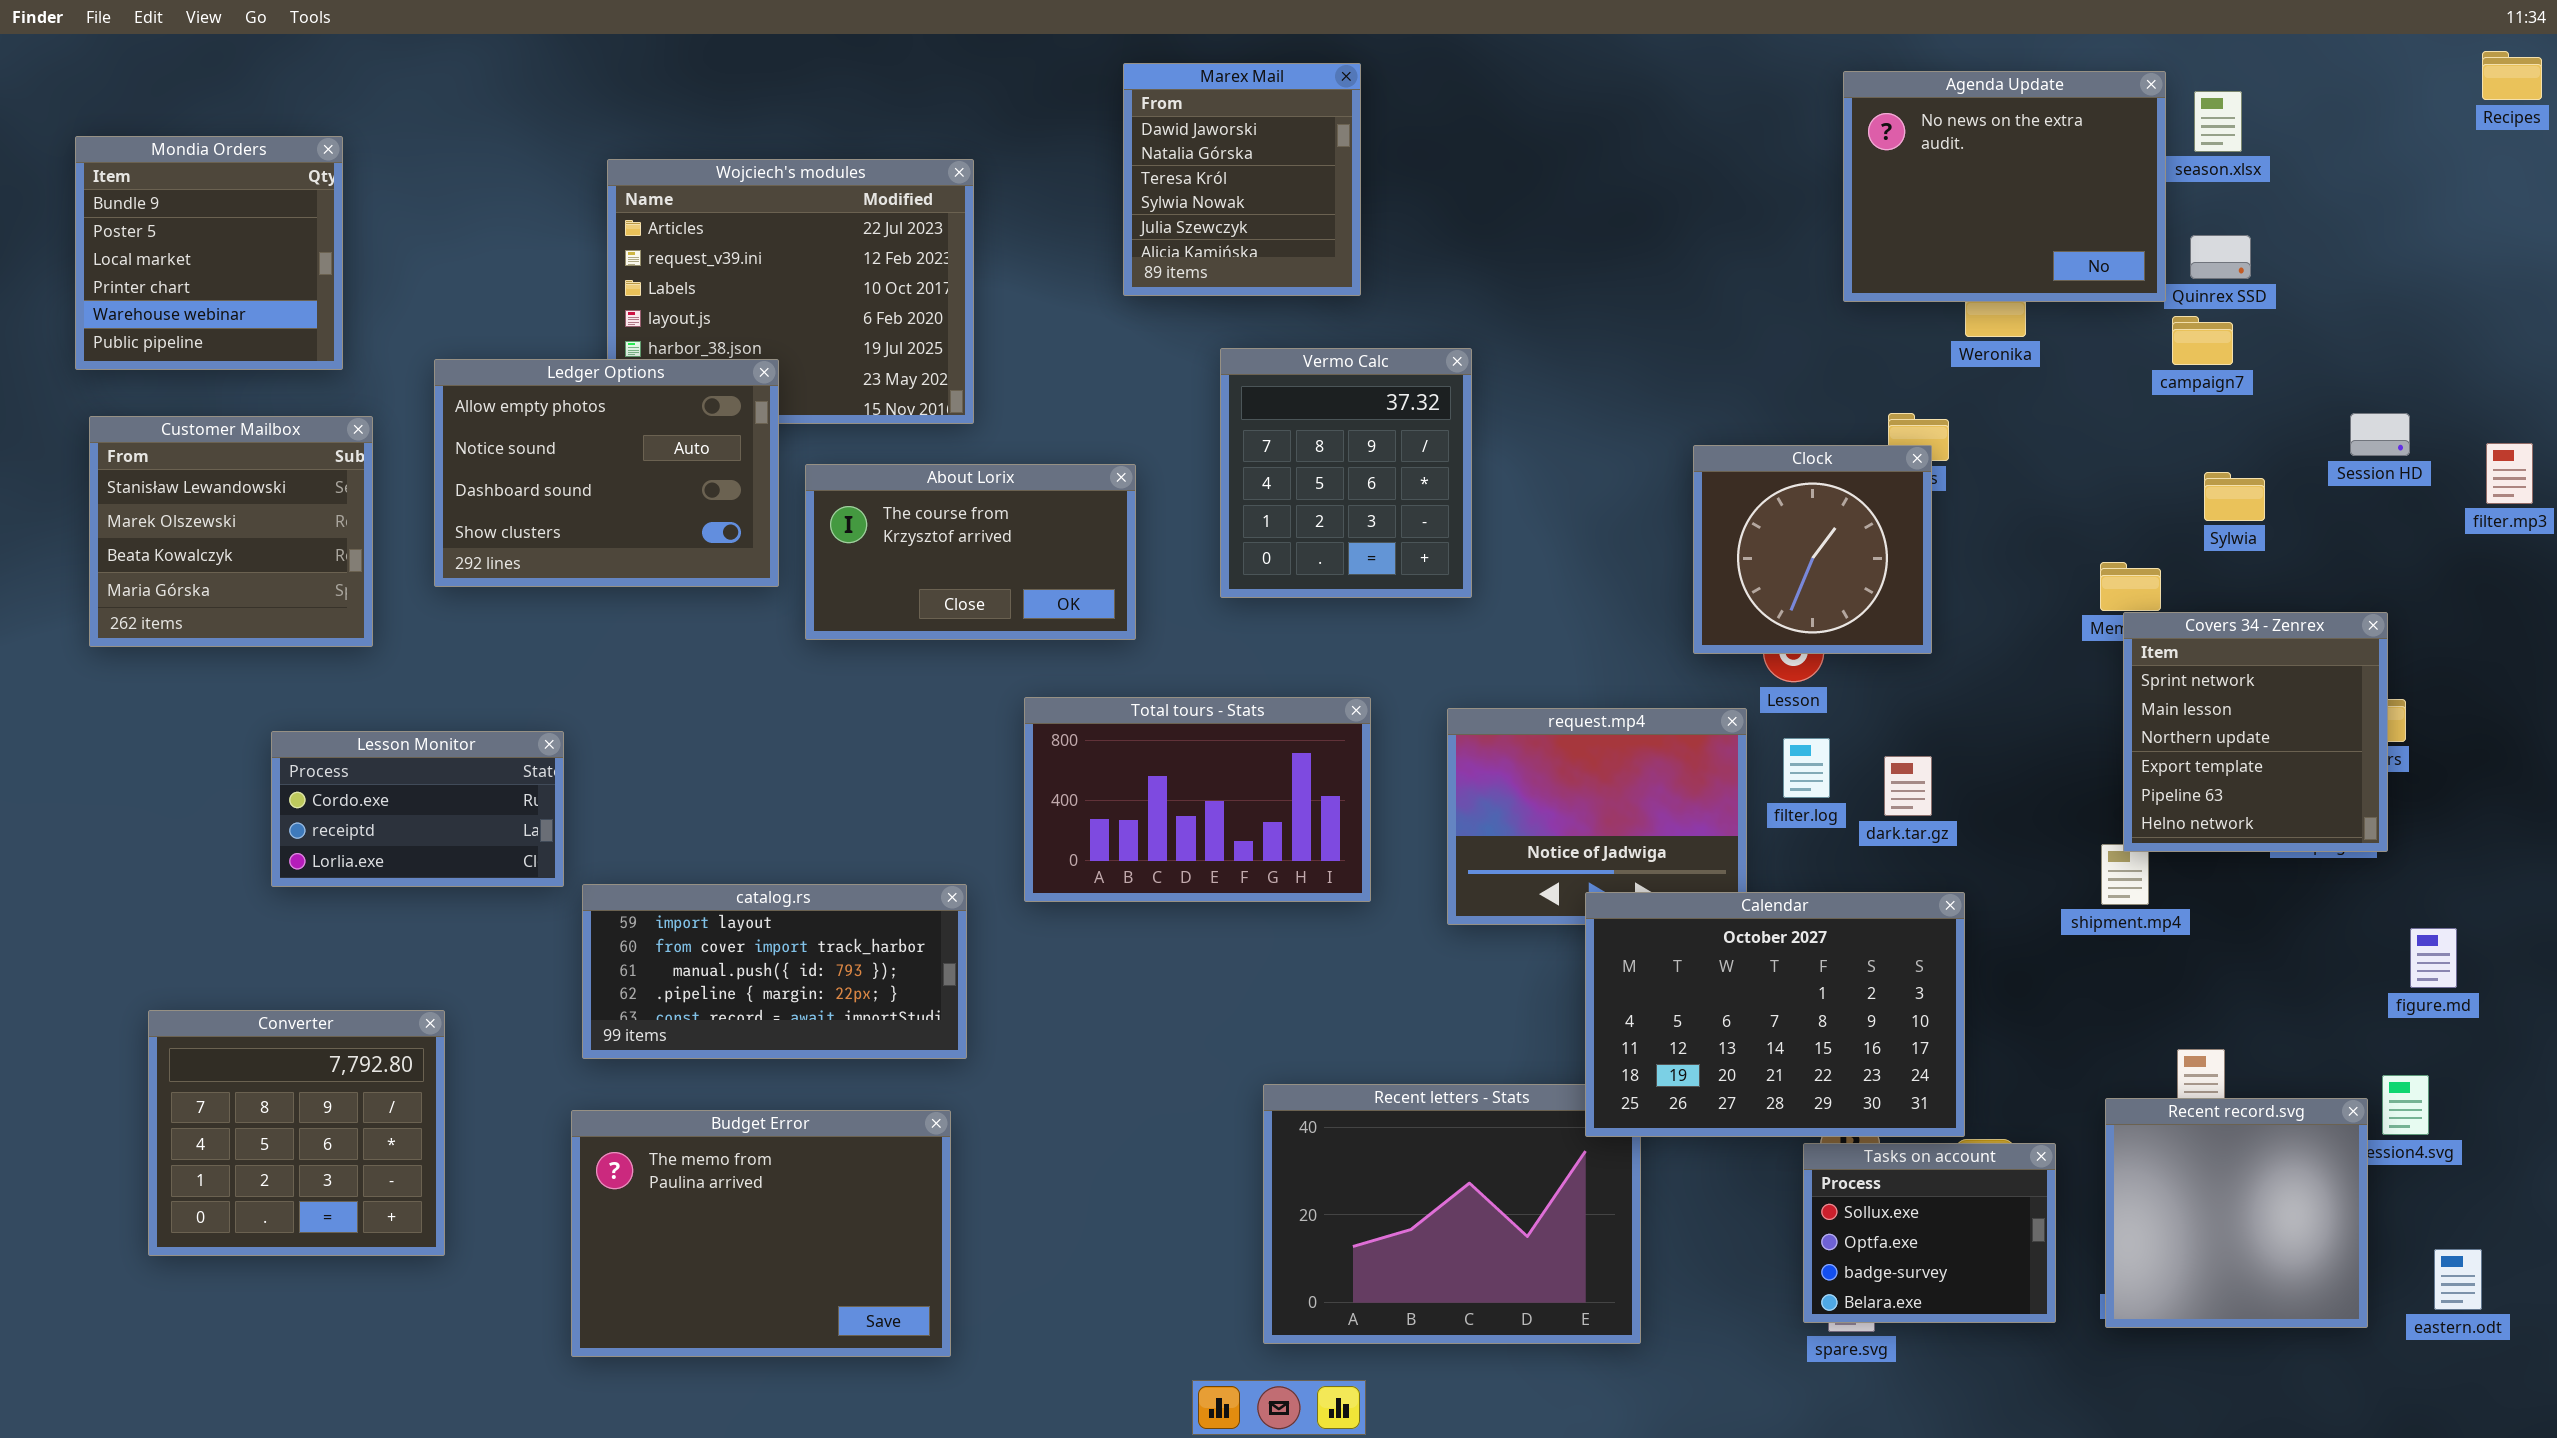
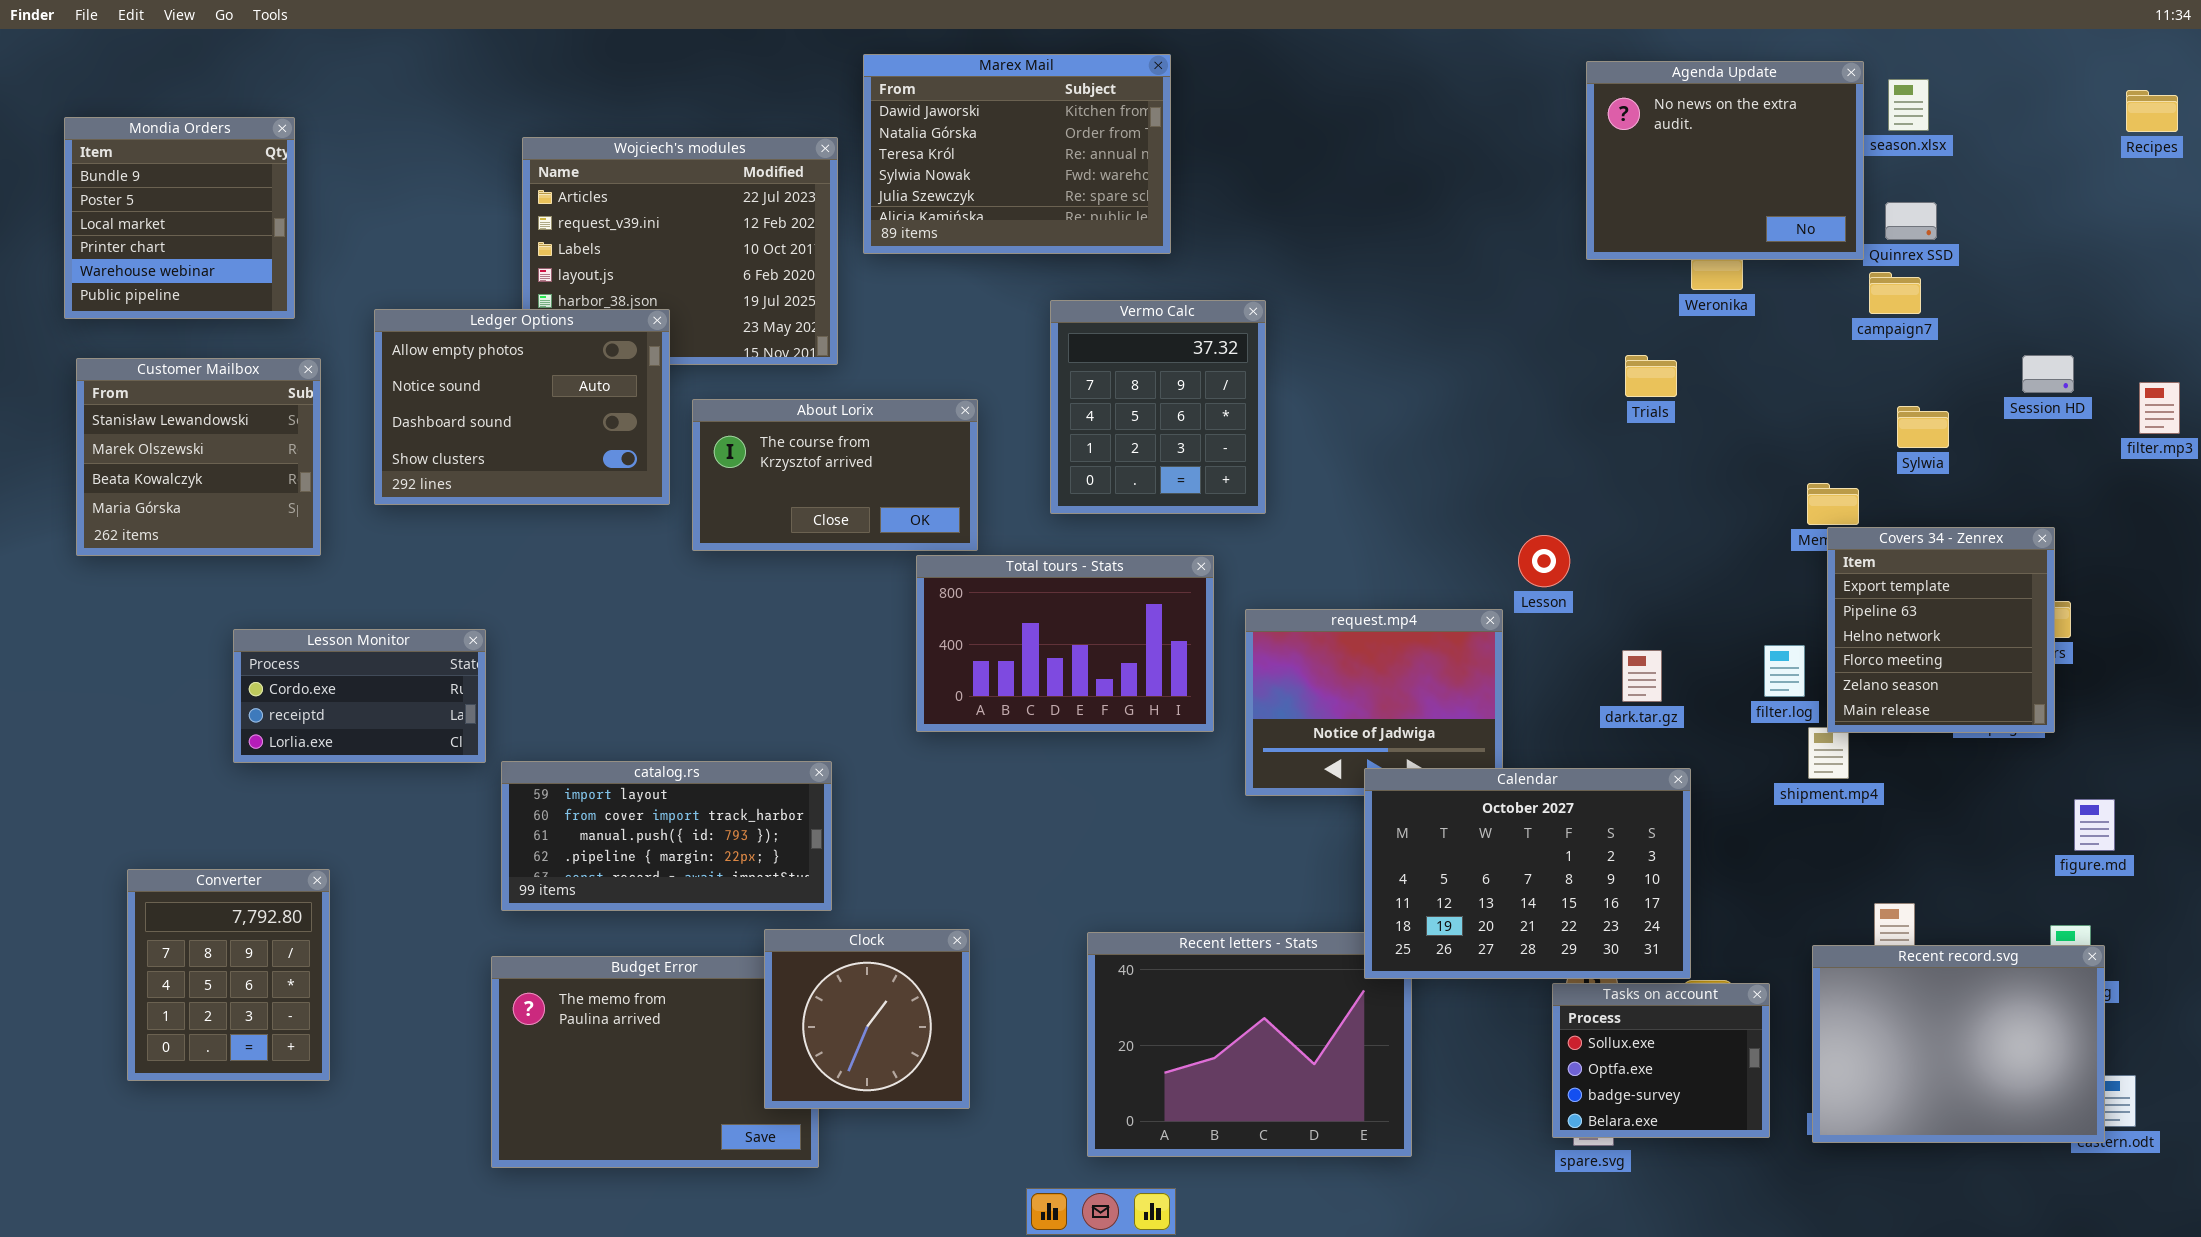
Recipes: [2482,51,2542,100] -> [2126,90,2178,132], moved
Marex Mail: [1123,63,1361,296] -> [863,54,1171,254], resized
Clock: [1693,445,1932,654] -> [764,929,970,1109], moved
Covers 34 - Zenrex: [2123,612,2388,852] -> [1827,527,2055,733], scrolled down 3 rows
Total tours - Stats: [1024,697,1371,902] -> [916,555,1214,732], moved
filter.log: [1783,738,1830,798] -> [1764,645,1805,697], moved
Converter: [148,1010,445,1256] -> [127,869,330,1081], resized
Recent record.svg: [2105,1098,2368,1328] -> [1812,945,2105,1143], resized

